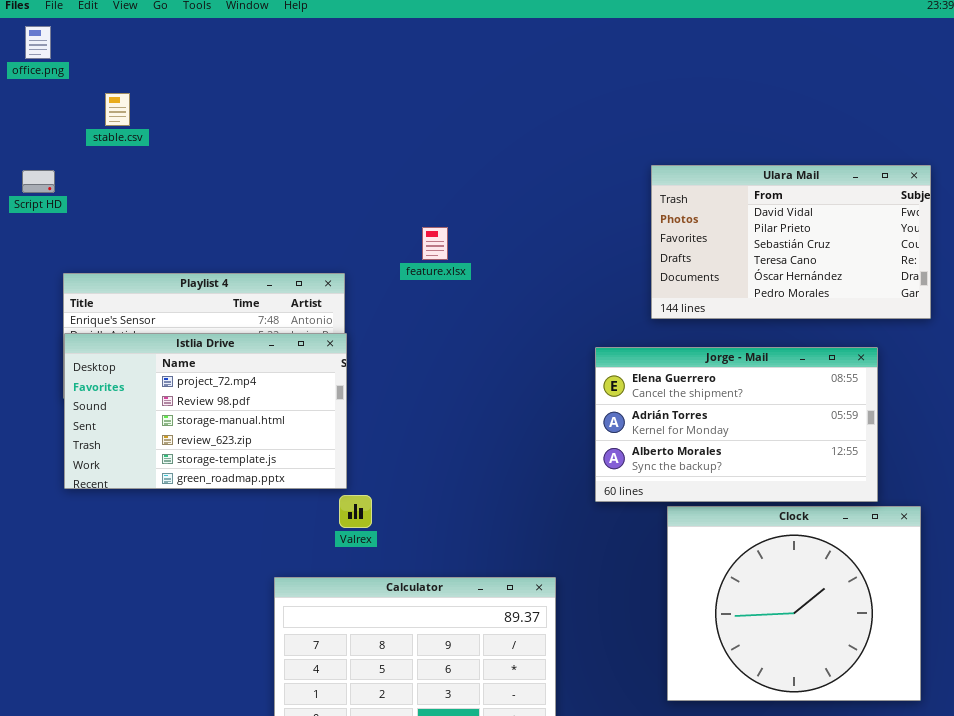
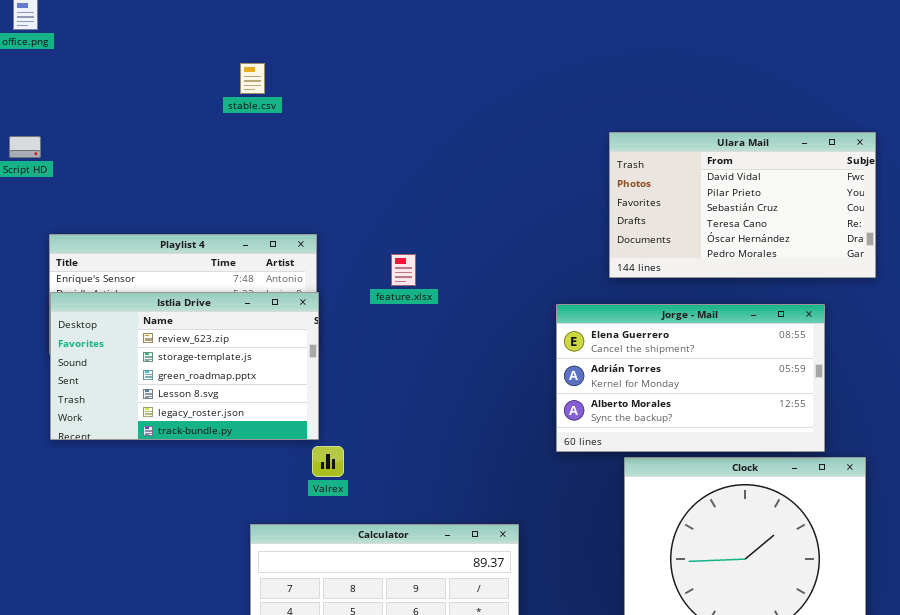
stable.csv: [105,93,130,126] -> [240,63,265,94], moved
feature.xlsx: [422,227,448,260] -> [391,254,416,286], moved
Istlia Drive: [64,333,347,489] -> [50,292,319,440], scrolled down 3 rows

